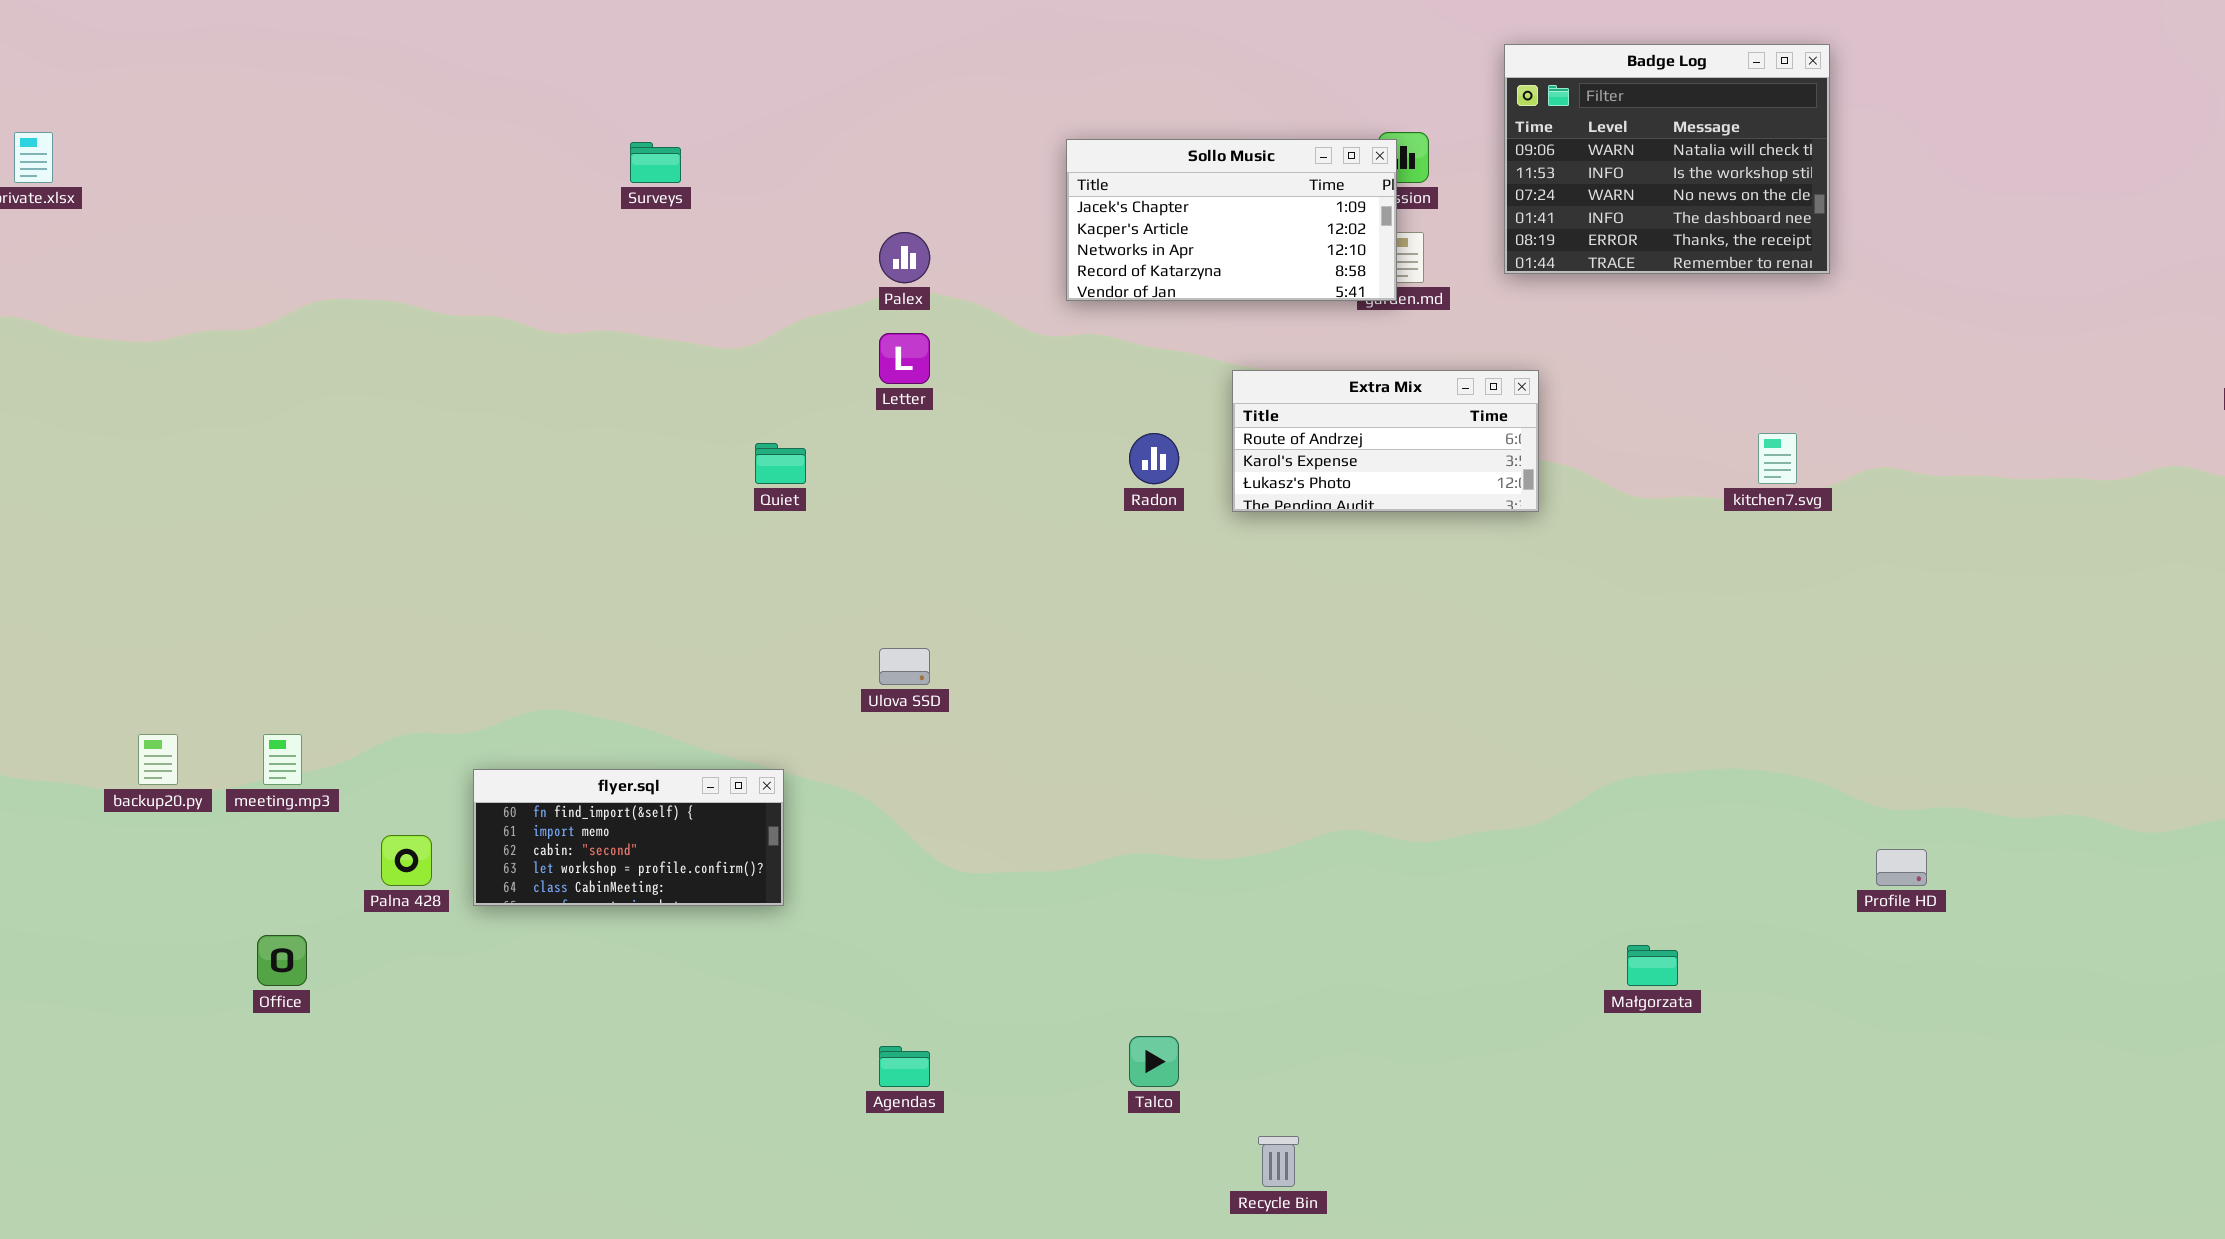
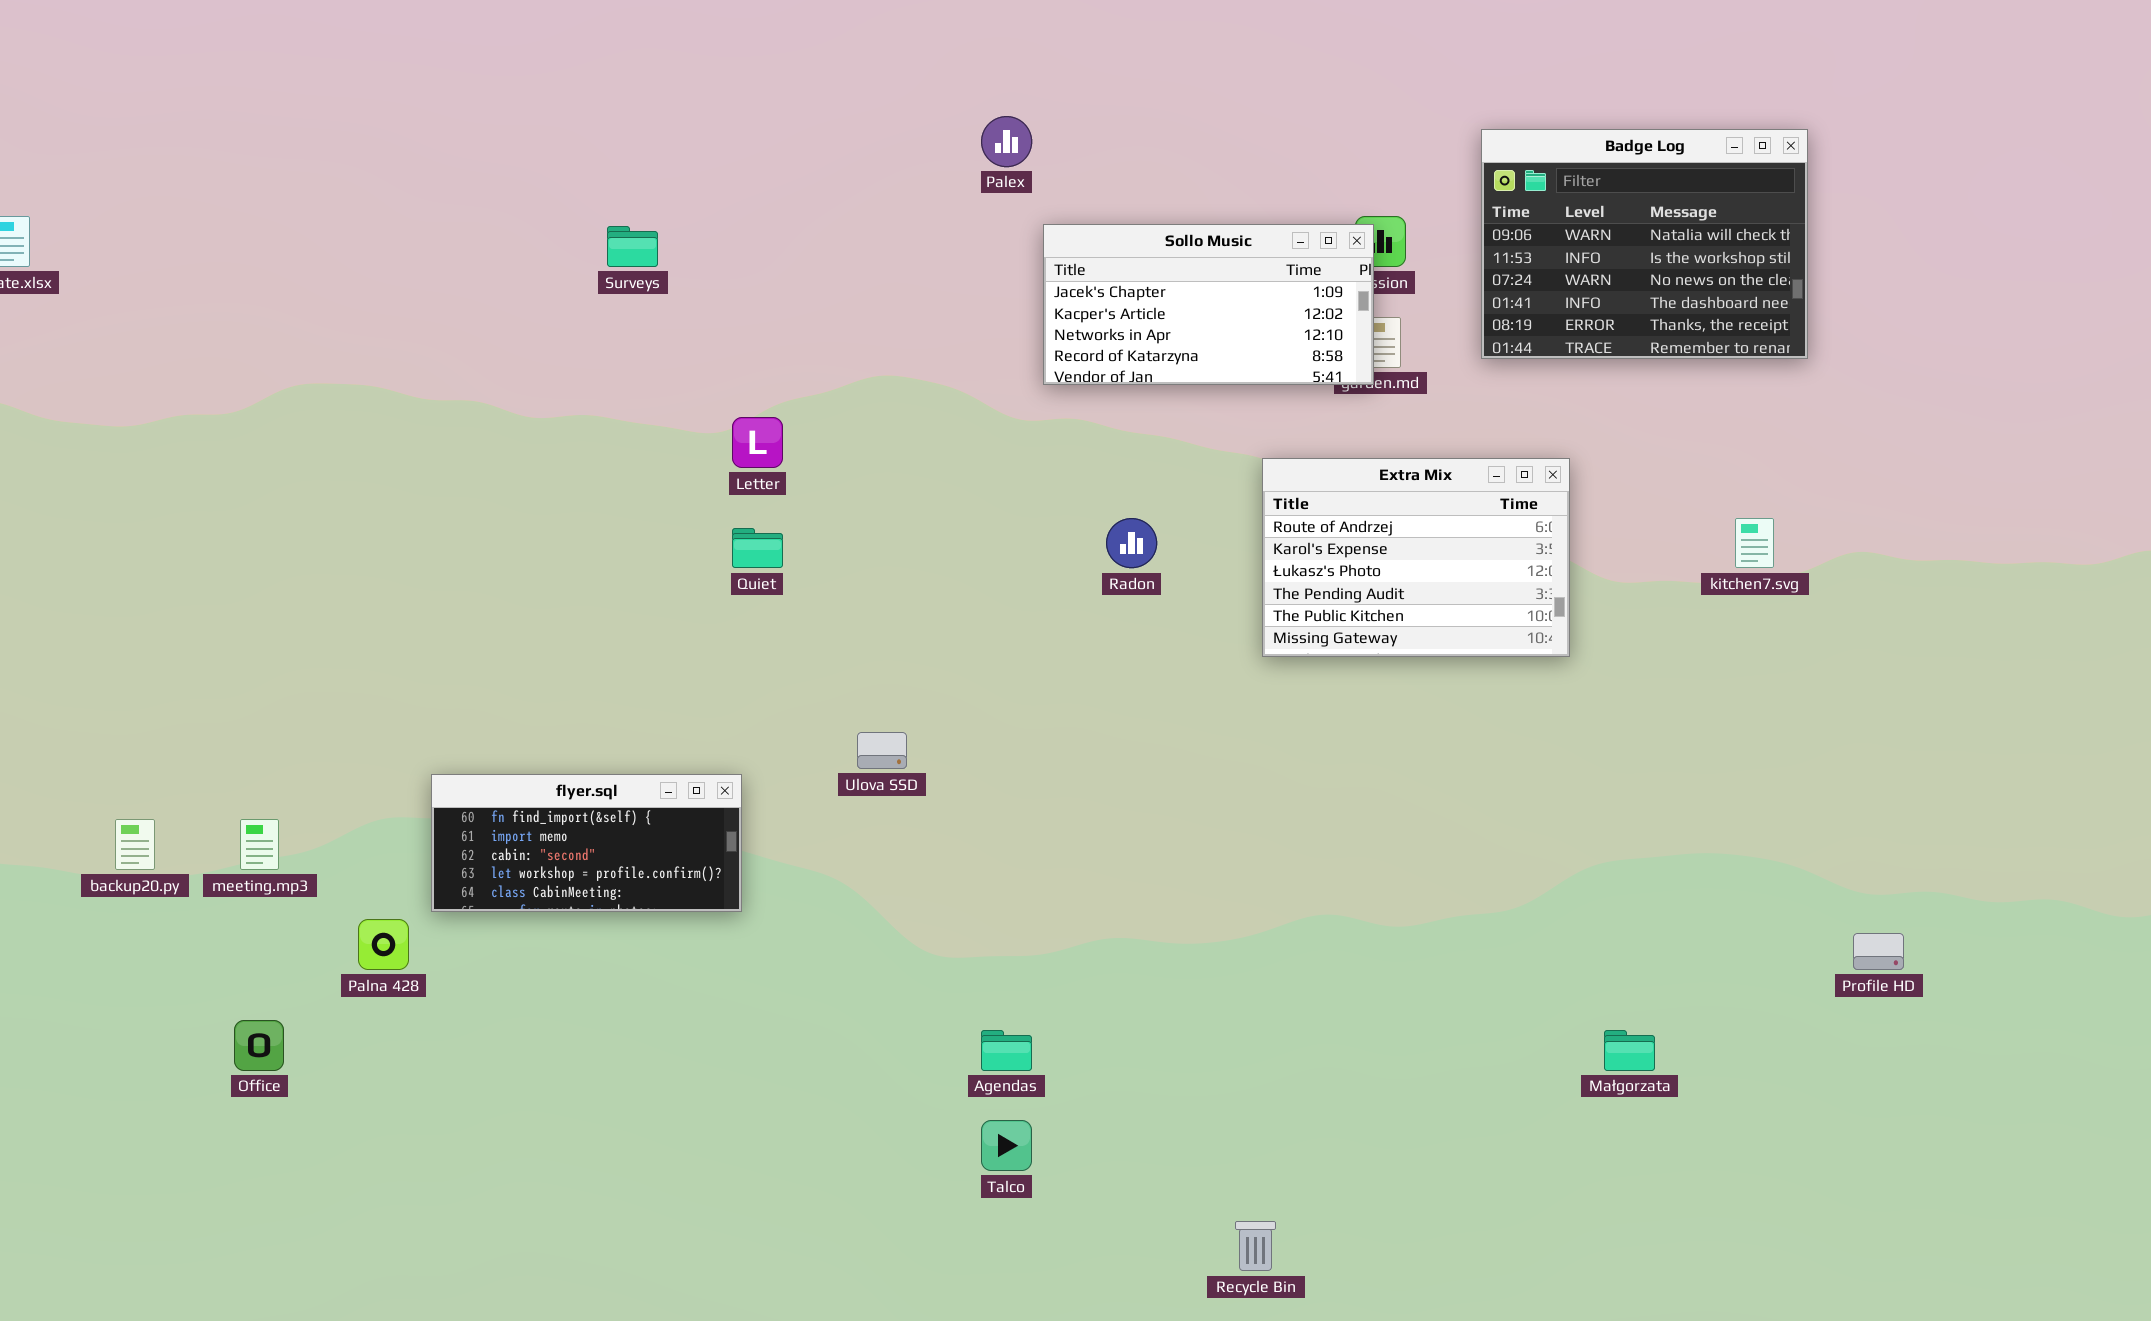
Palex: [879,232,930,283] -> [981,116,1032,167], moved
Letter: [879,333,930,384] -> [732,417,783,468], moved
Extra Mix: [1232,370,1539,512] -> [1262,458,1570,657], moved, resized
flyer.sql: [473,769,784,906] -> [431,774,742,912], moved
Talco: [1129,1036,1179,1087] -> [981,1120,1032,1171], moved
Agendas: [879,1046,930,1087] -> [981,1030,1032,1071], moved

